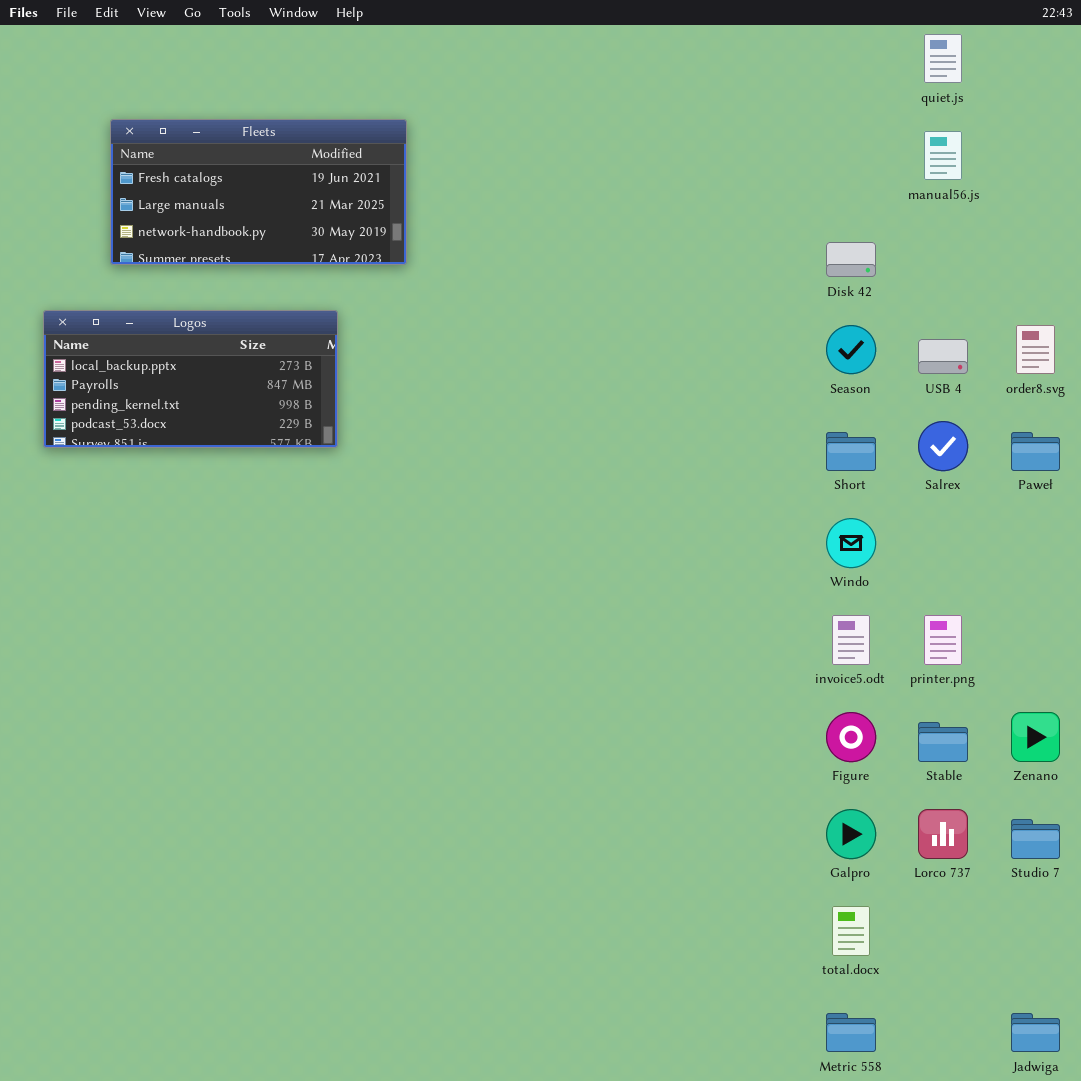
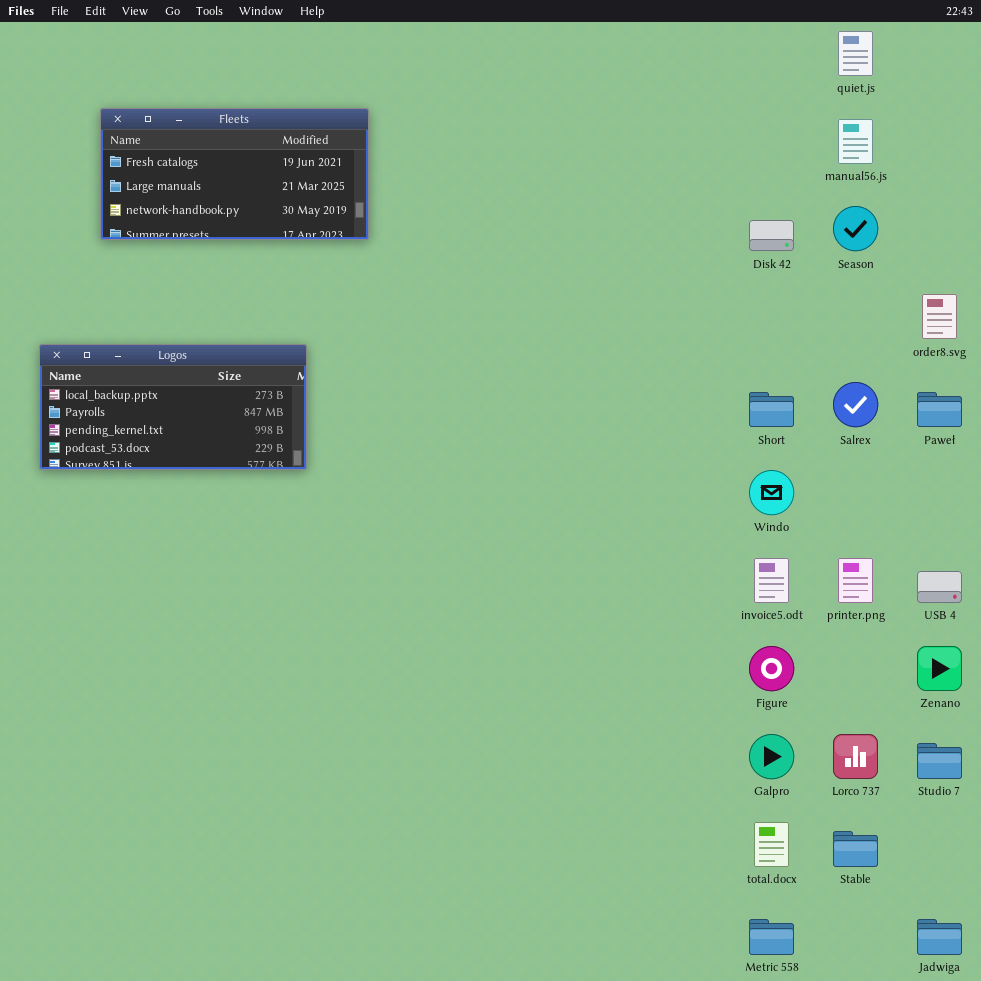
Logos: [43,310,338,448] -> [39,344,307,470], moved
Season: [826,325,876,374] -> [833,206,878,251], moved
USB 4: [918,339,968,374] -> [917,571,962,603], moved
Stable: [918,722,968,762] -> [833,831,878,867], moved

